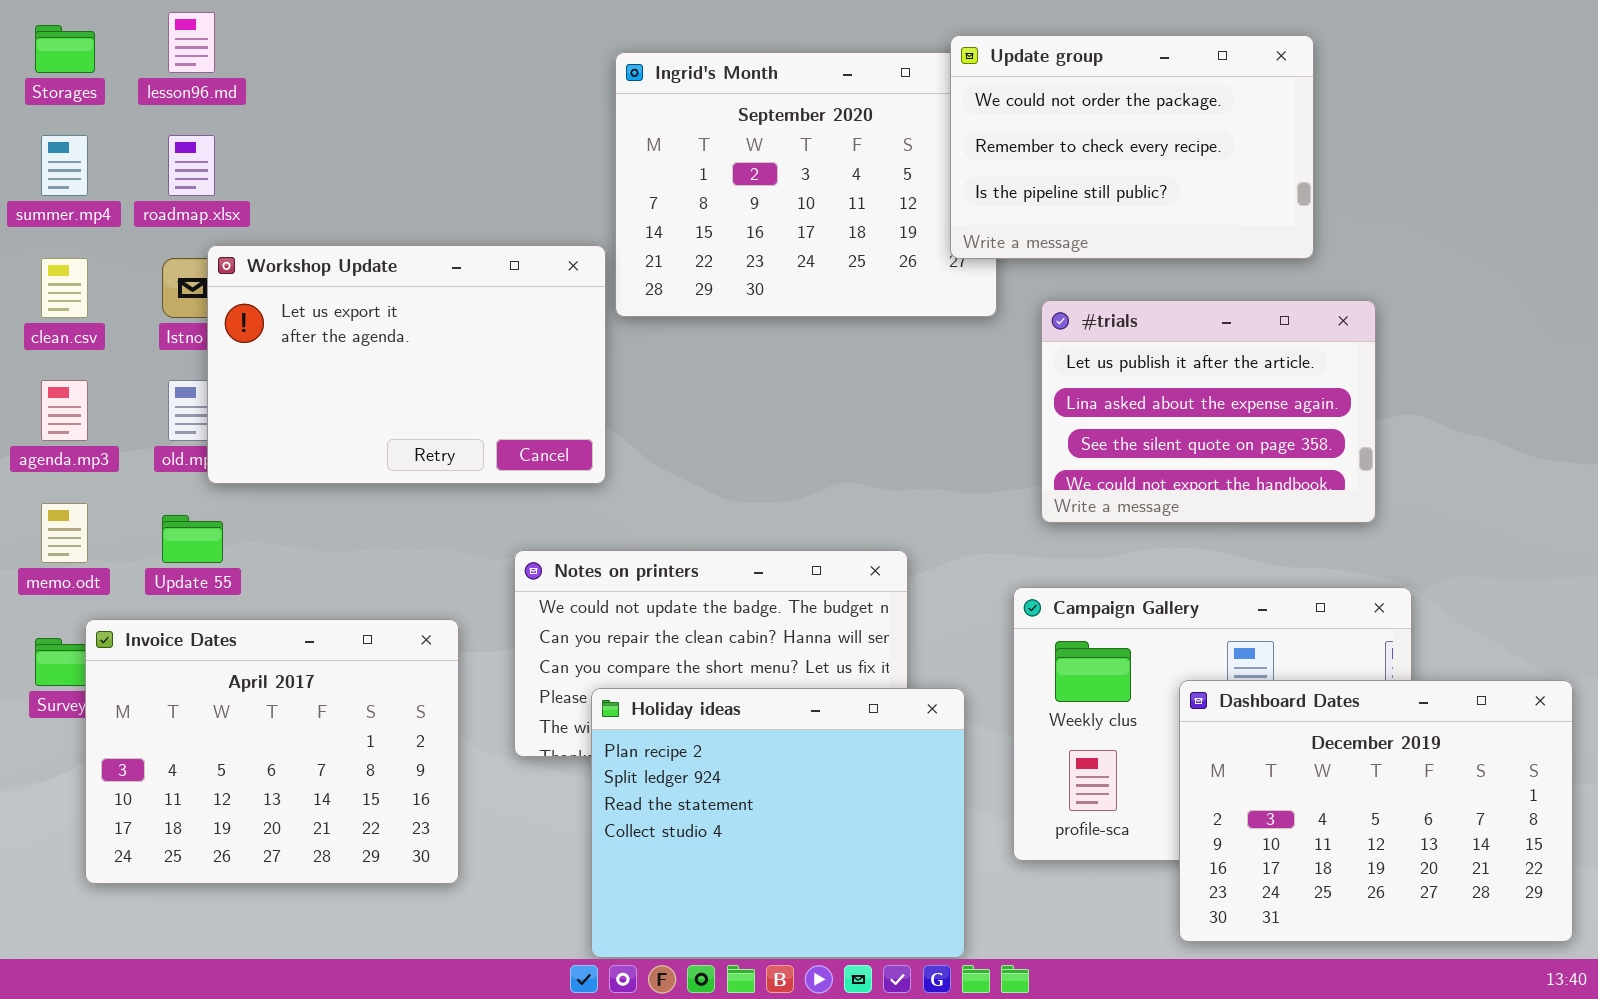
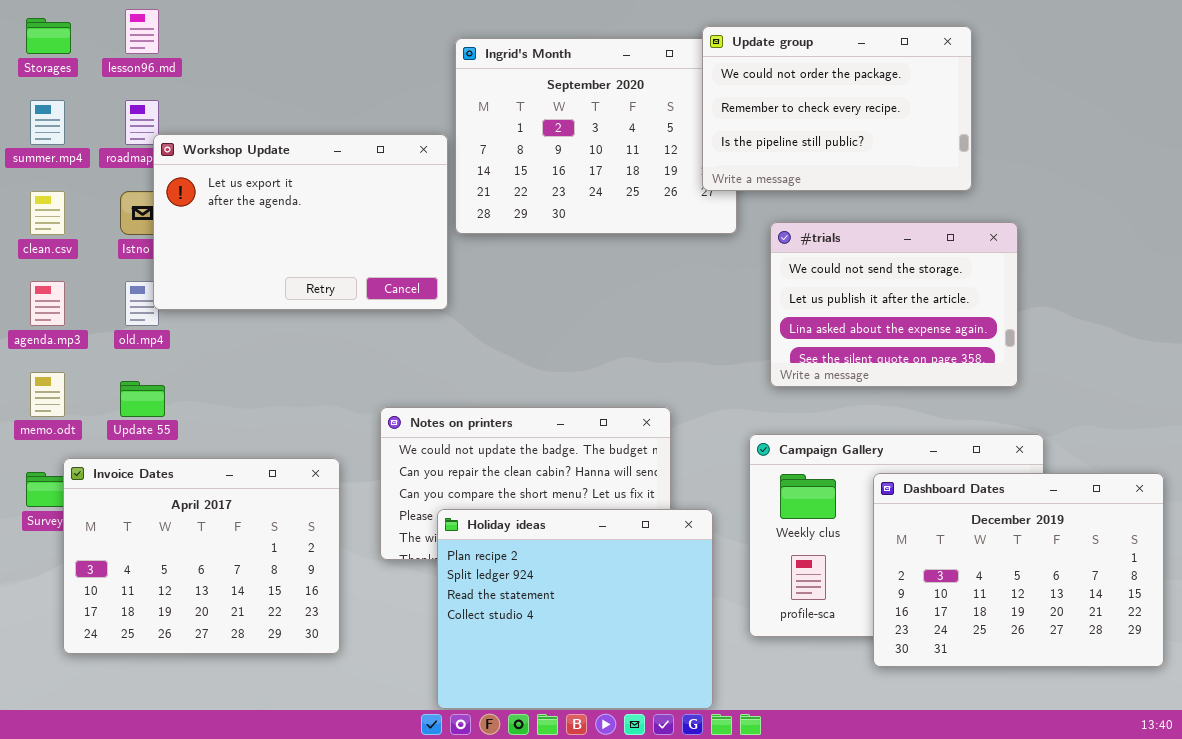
Workshop Update: [207,245,606,484] -> [153,134,448,310], moved
#trials: [1041,300,1376,523] -> [770,222,1018,387], scrolled up 1 row
Dashboard Dates: [1179,680,1573,942] -> [873,473,1164,667], moved

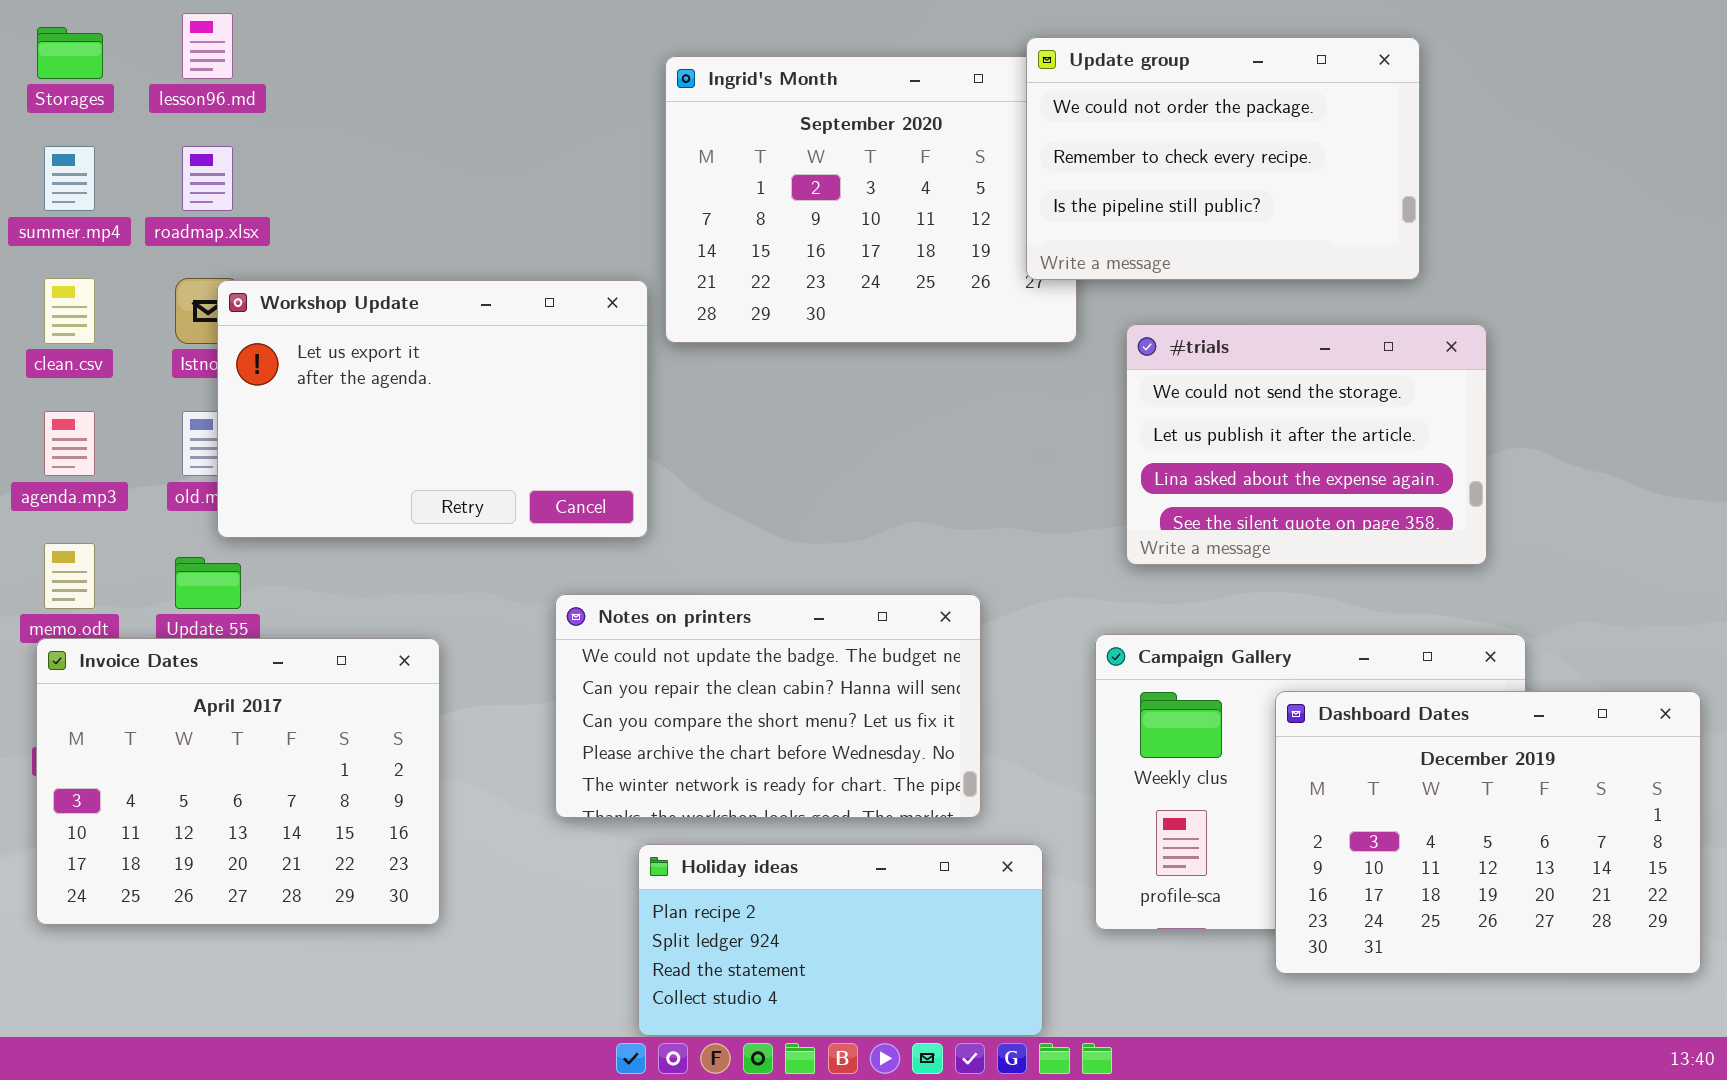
Workshop Update: [153,134,448,310] -> [217,280,648,538], moved
Invoice Dates: [63,458,340,654] -> [36,638,440,925], moved
Holiday ideas: [437,509,713,709] -> [638,844,1043,1036], resized

